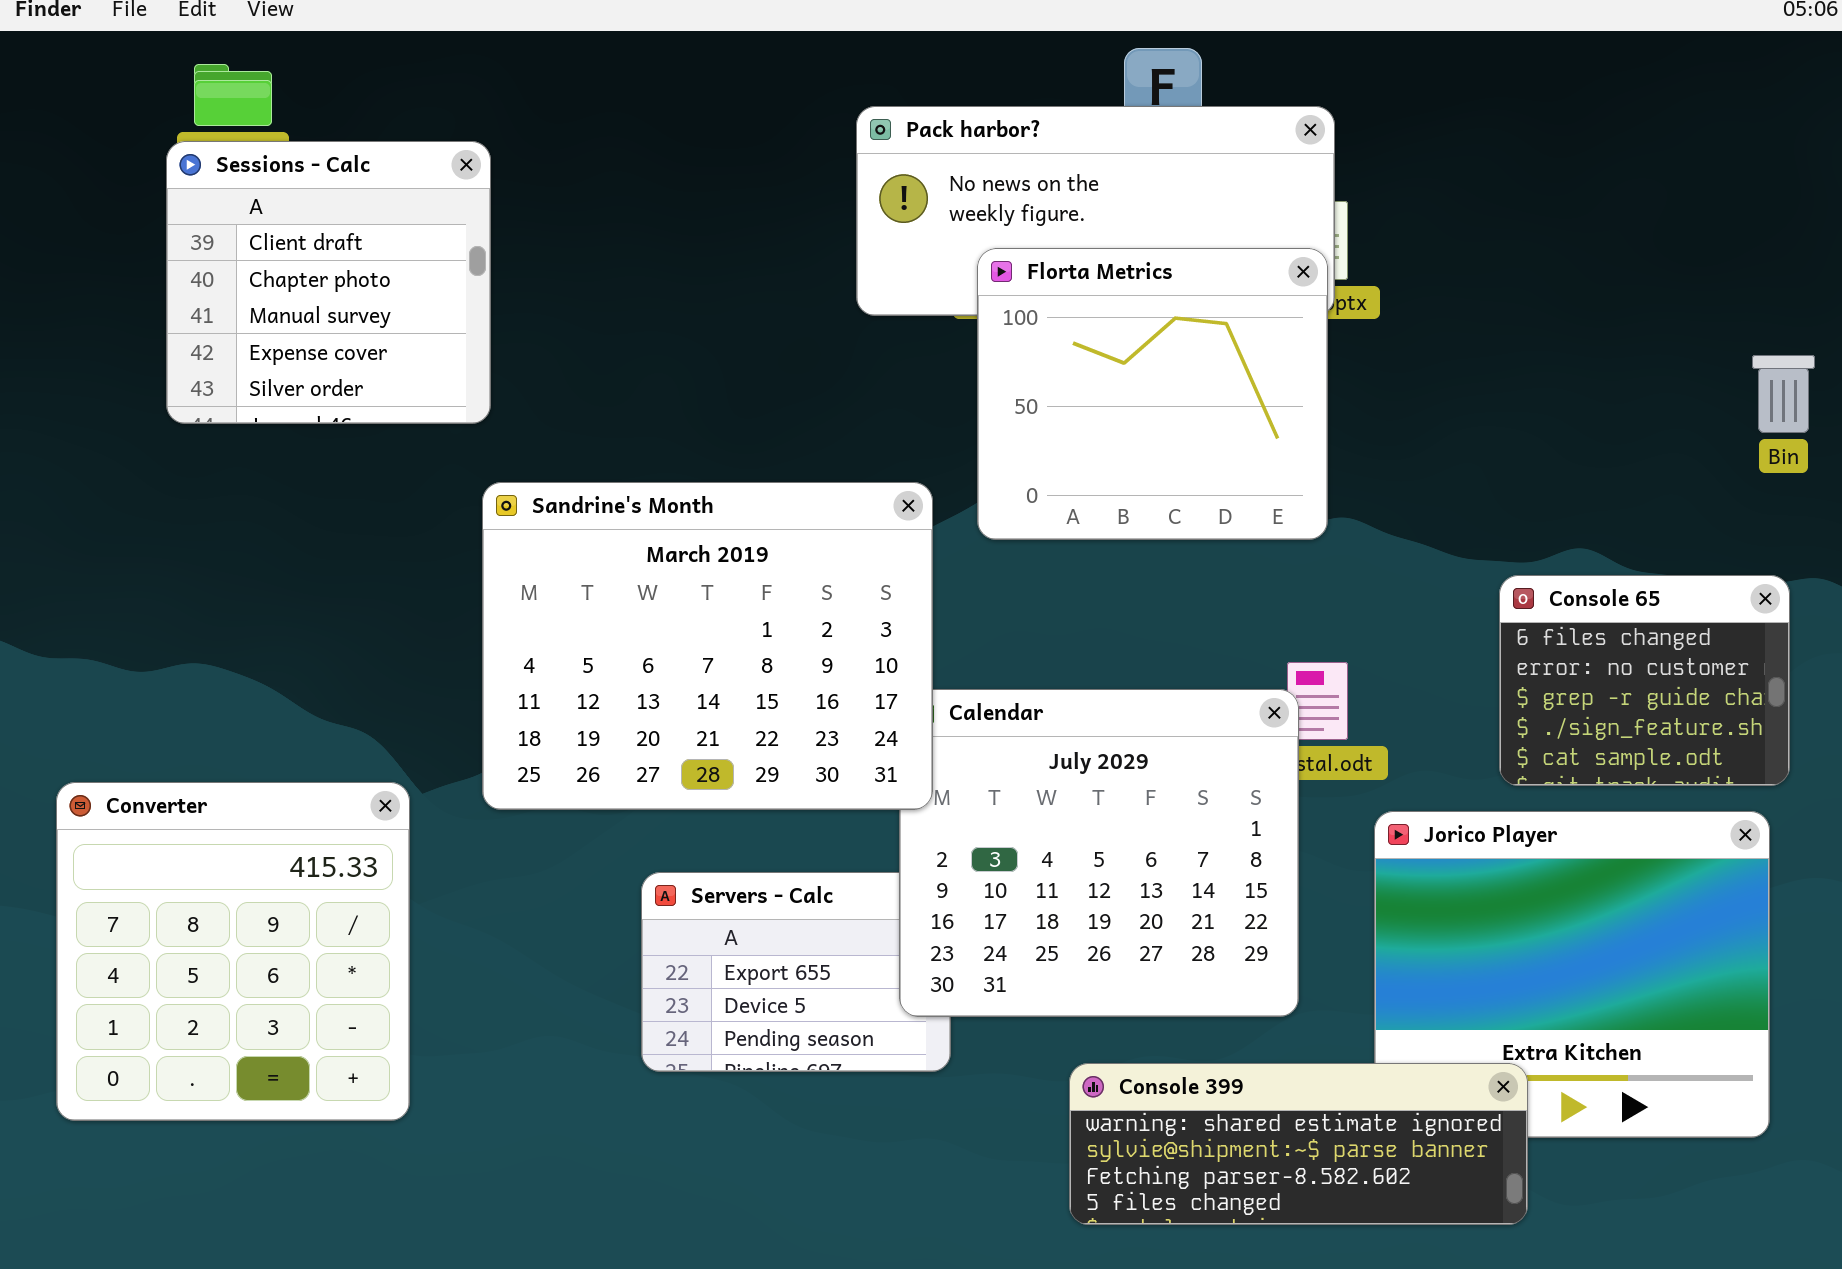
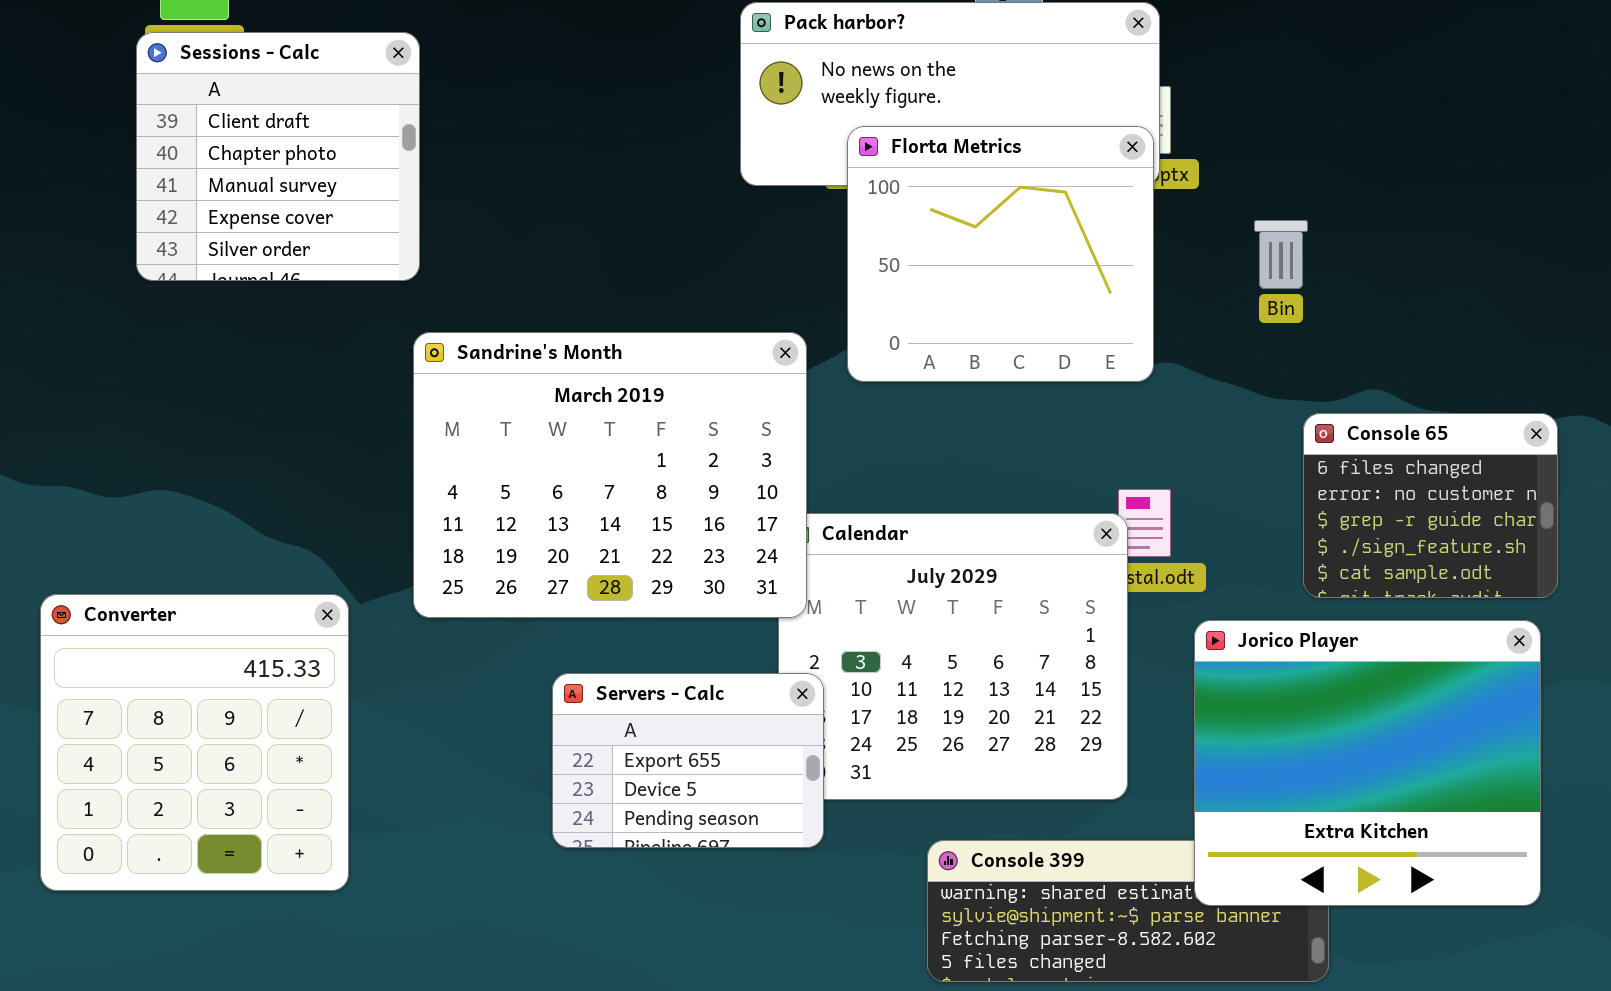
Bin: [1752,355,1815,433] -> [1254,220,1308,289], moved
Jorico Player: [1374,811,1770,1138] -> [1194,620,1541,906], raised
Servers - Calc: [641,872,951,1072] -> [552,673,824,848], raised

